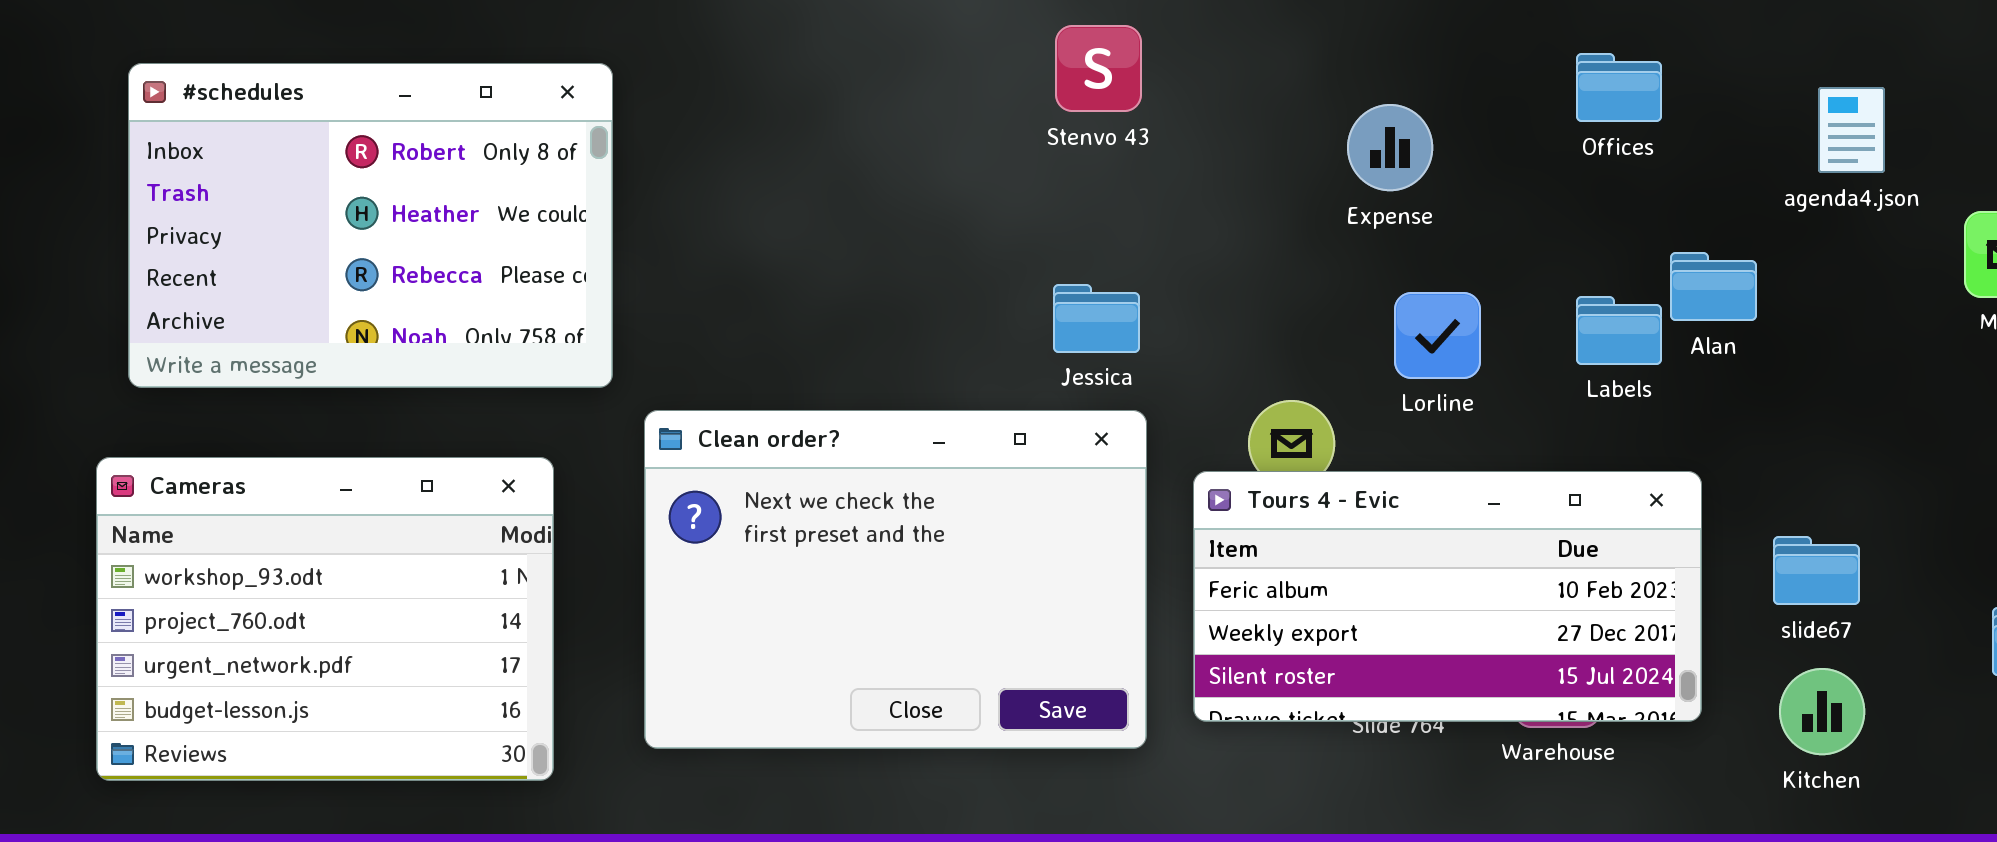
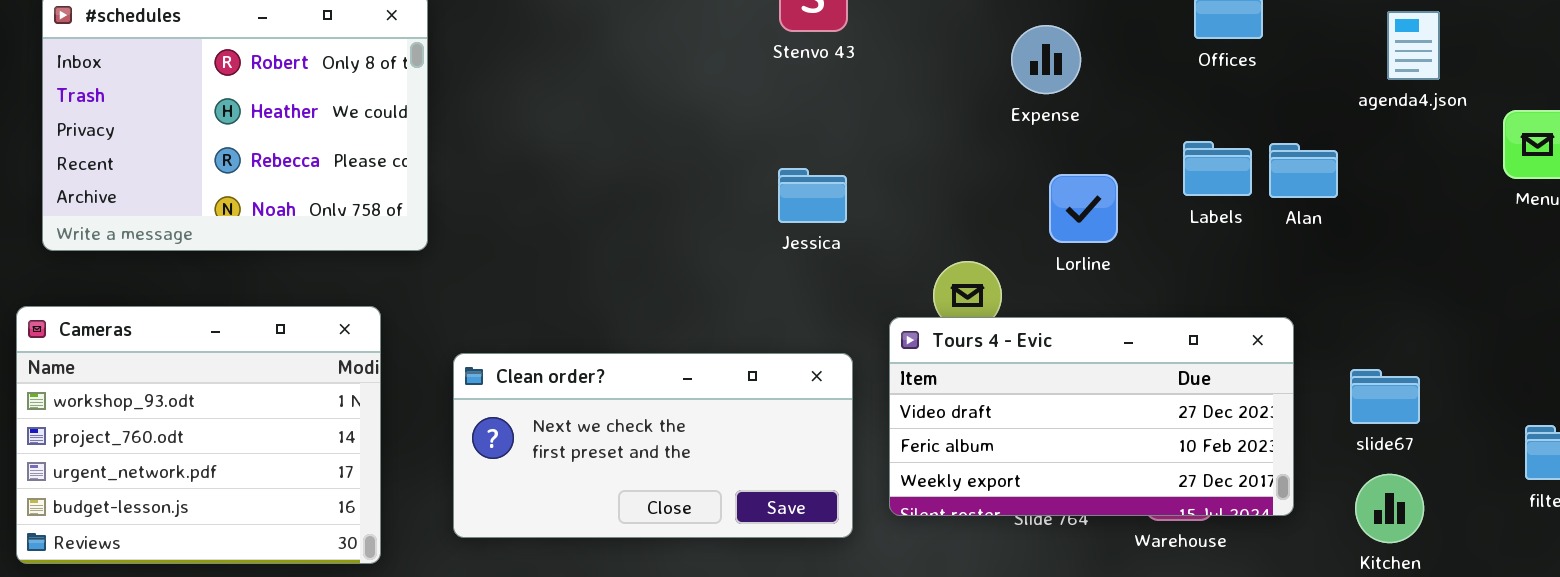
Labels: [1576,296,1662,365] -> [1183,141,1252,196], moved
Clean order?: [644,410,1147,749] -> [453,353,853,538], resized
Tours 4 - Evic: [1193,471,1702,722] -> [889,317,1294,516], scrolled up 1 row

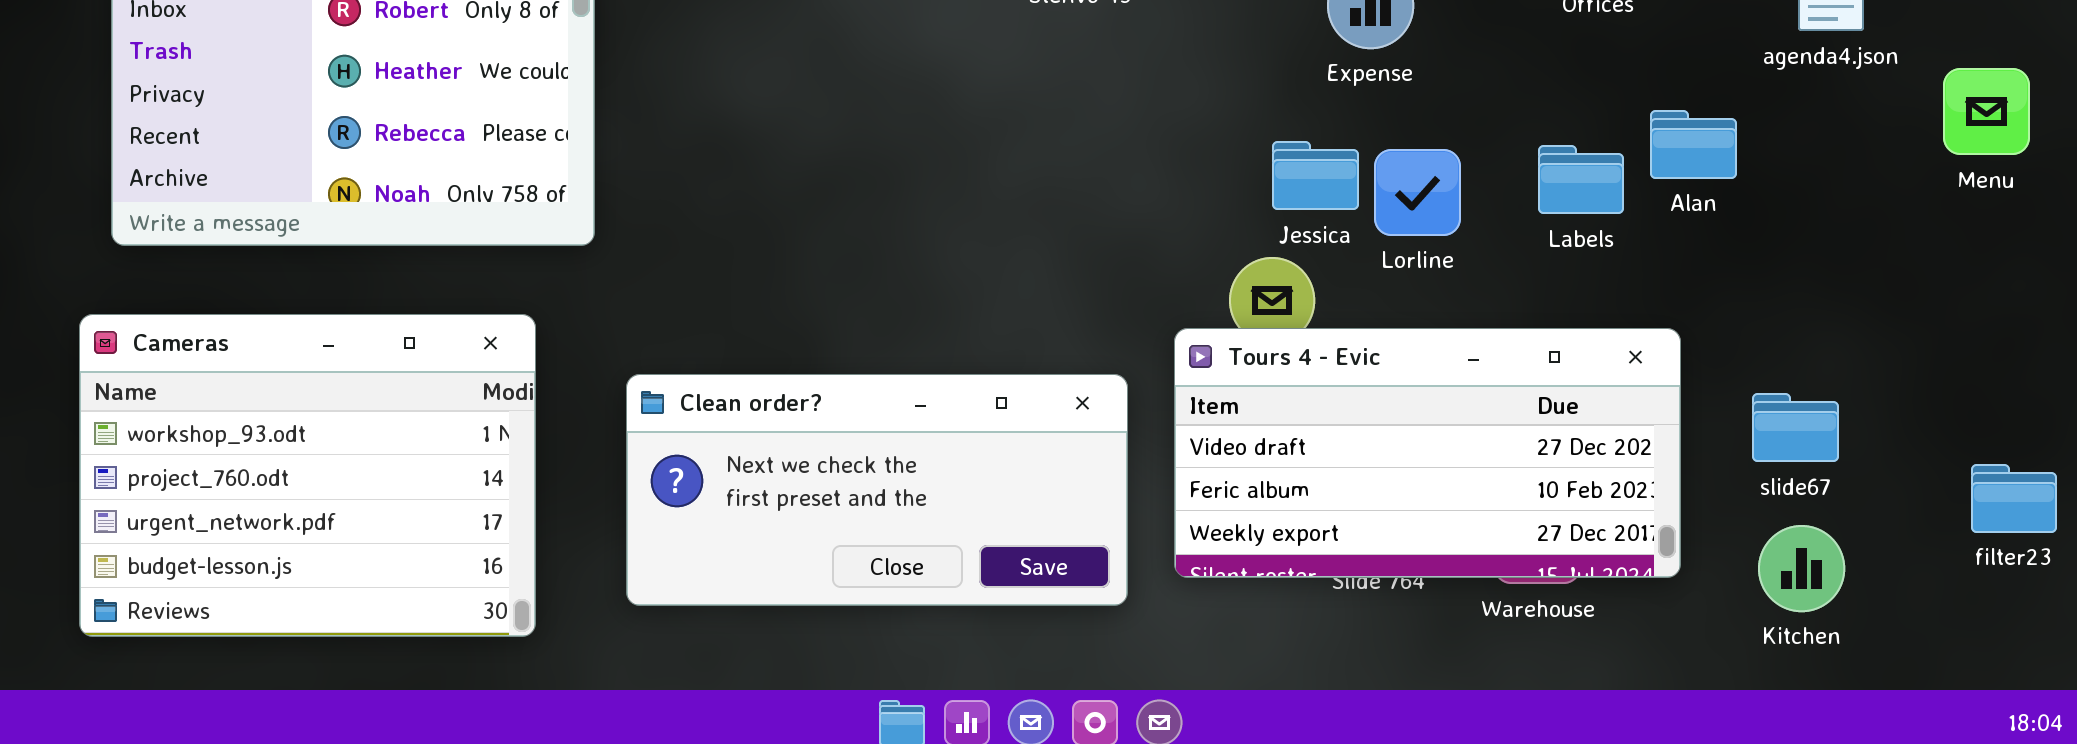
Labels: [1183,141,1252,196] -> [1538,145,1624,214], moved
Jessica: [778,168,847,223] -> [1272,141,1359,210], moved

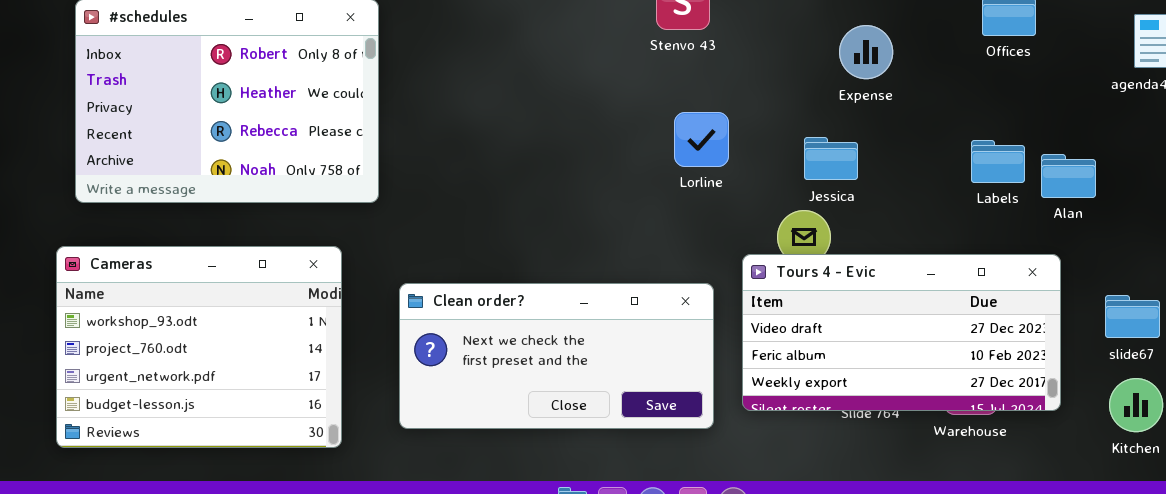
Alan: [1650,110,1737,179] -> [1041,154,1096,198], moved
Lorline: [1374,149,1461,236] -> [674,112,729,167], moved

